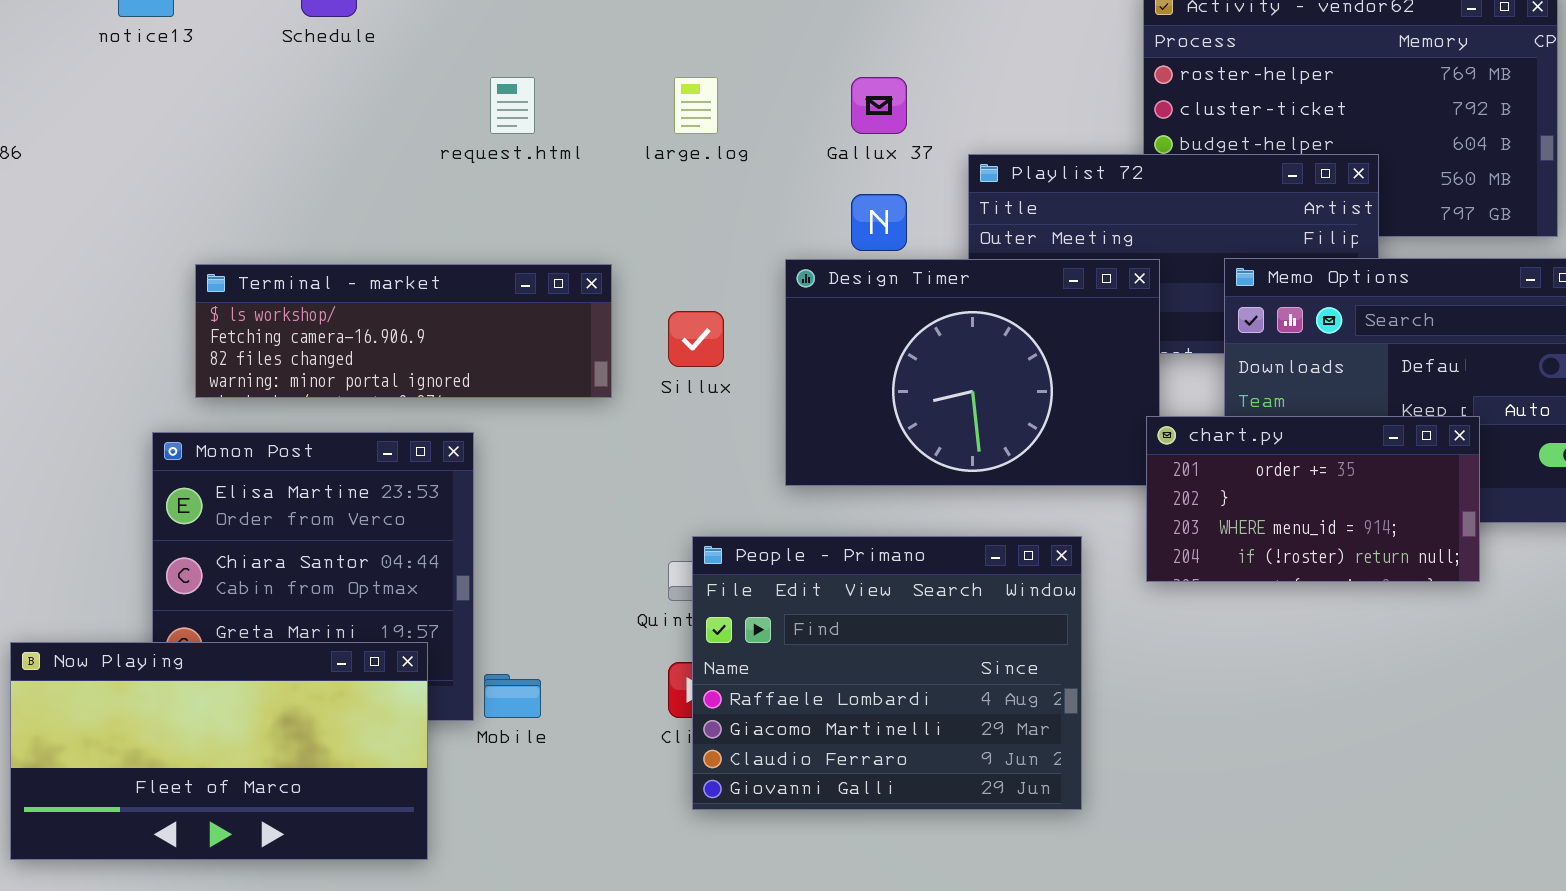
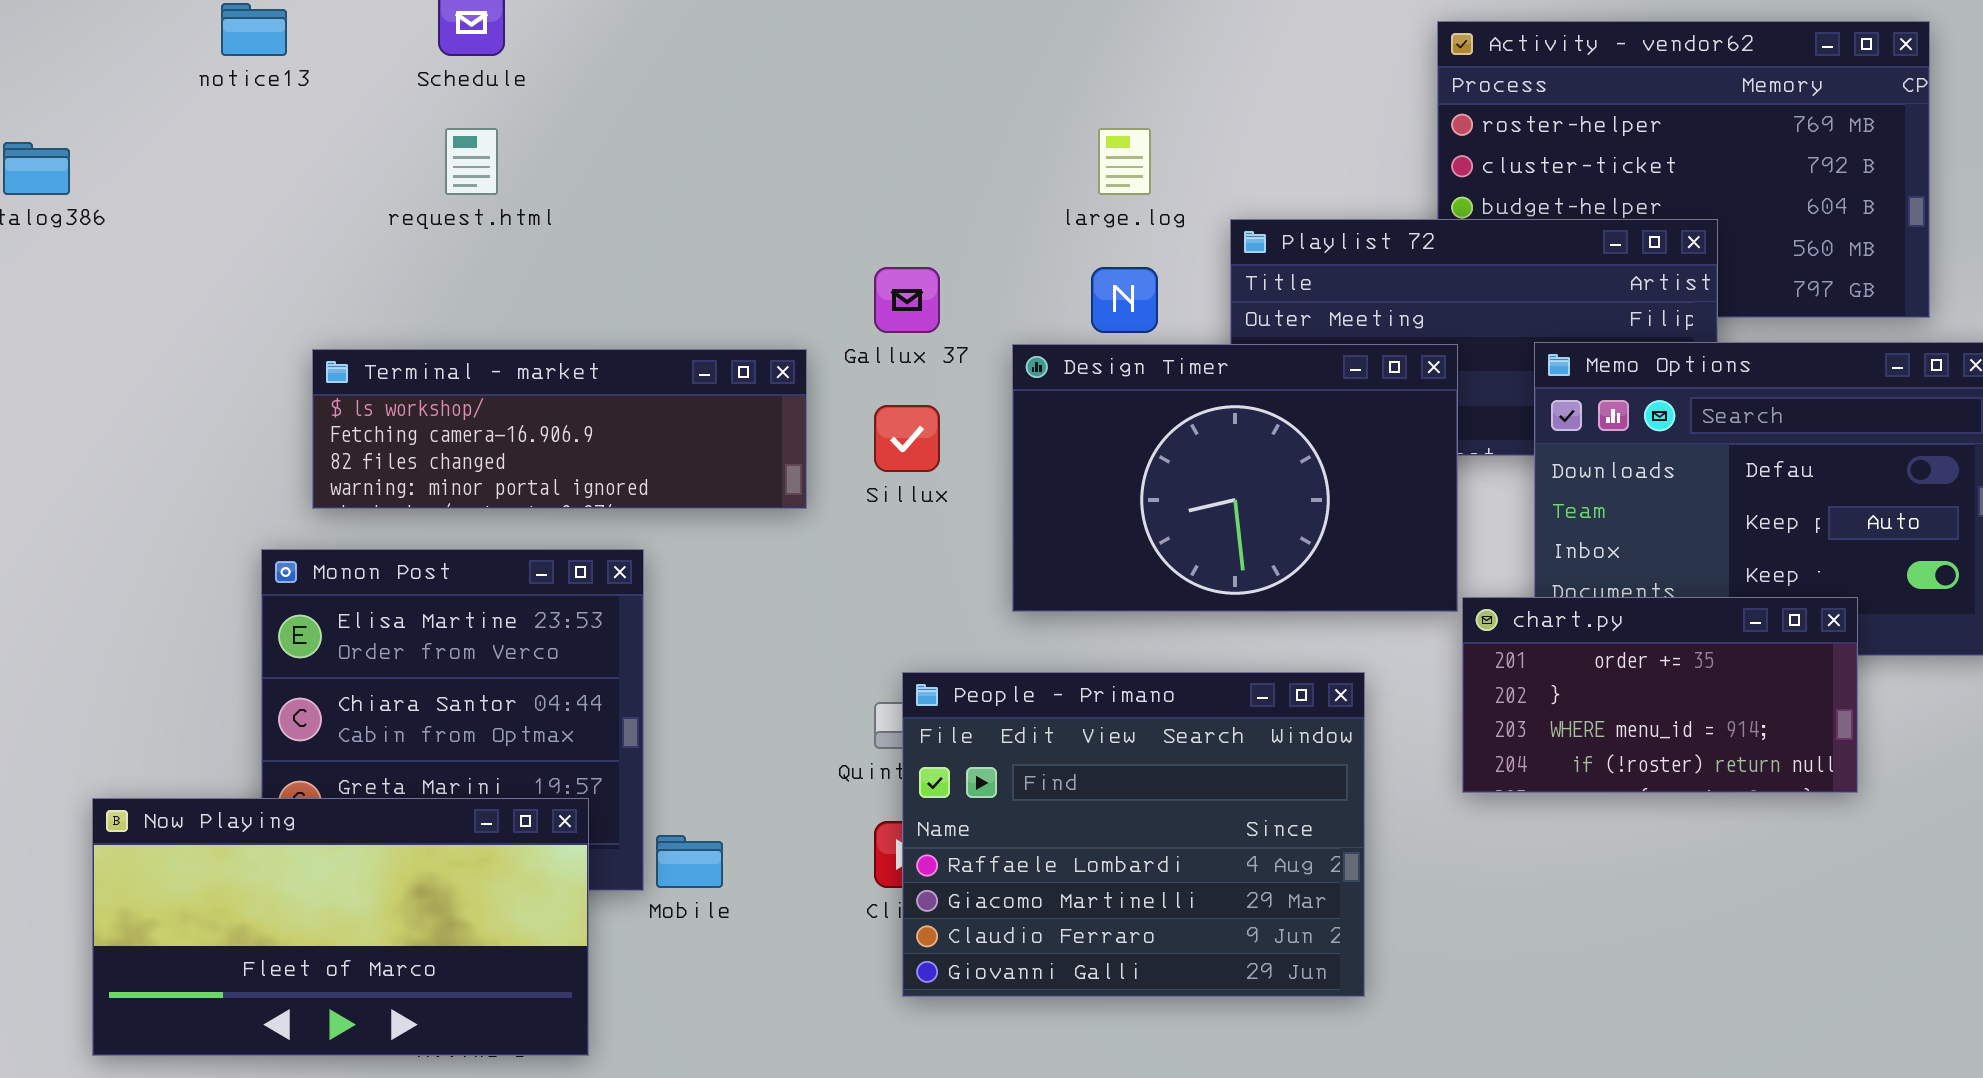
request.html: [490,77,535,134] -> [445,128,498,195], moved
large.log: [674,77,718,134] -> [1098,128,1151,195], moved
Gallux 37: [851,77,907,134] -> [874,267,940,333], moved
chart.py: [1146,416,1480,582] -> [1462,597,1858,793], moved

